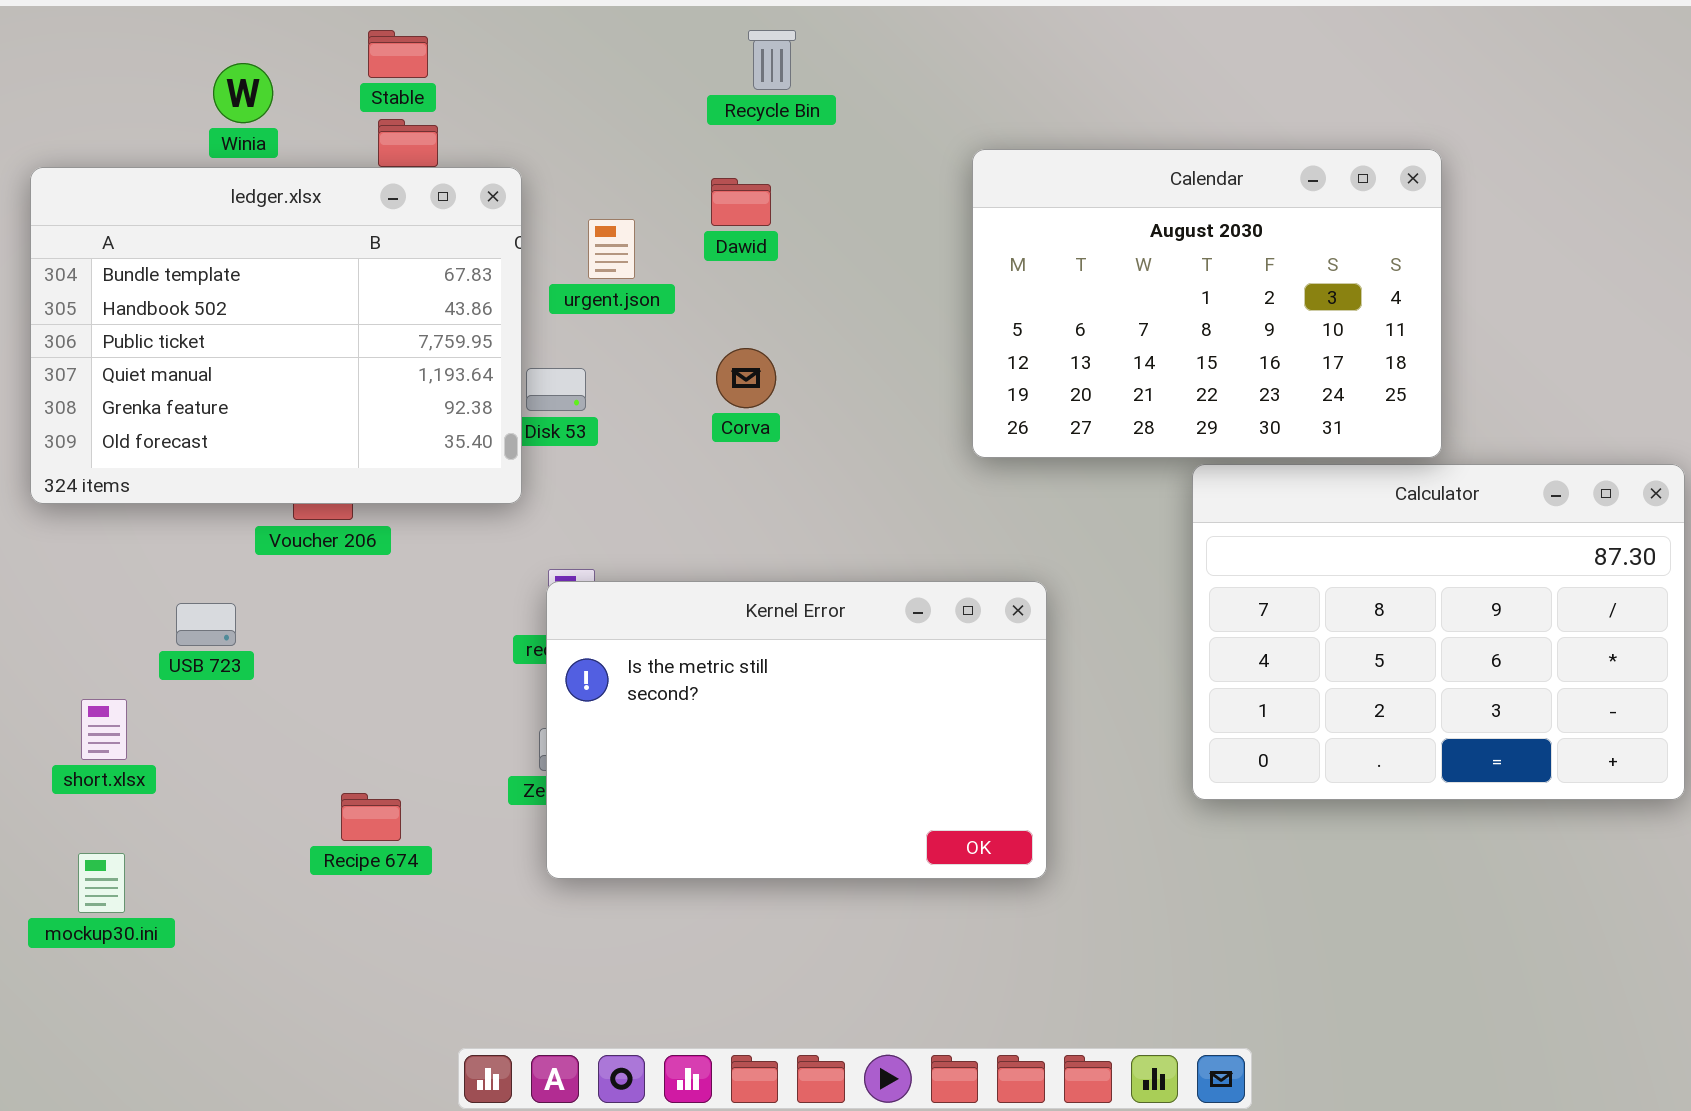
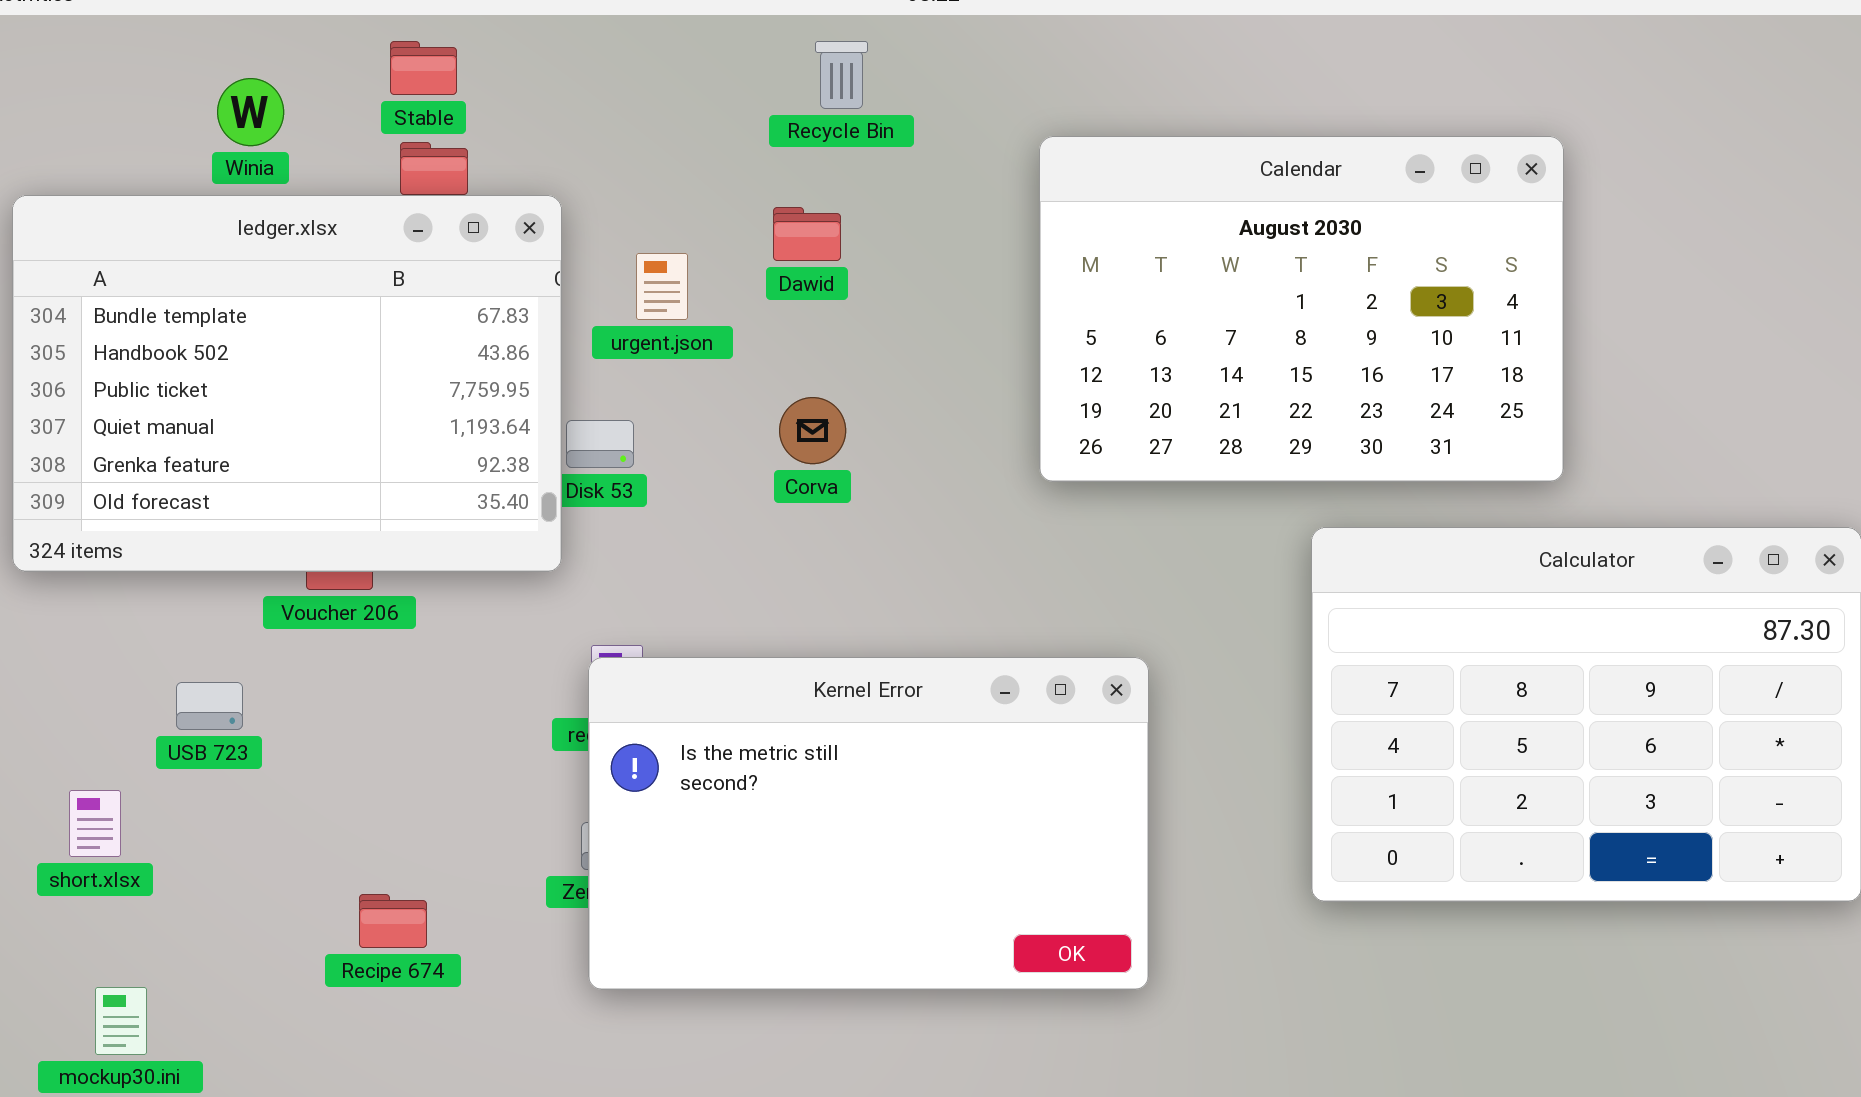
Calendar: [972,149,1442,458] -> [1039,136,1564,482], moved
mockup30.ini: [78,853,125,913] -> [95,987,147,1055], moved

